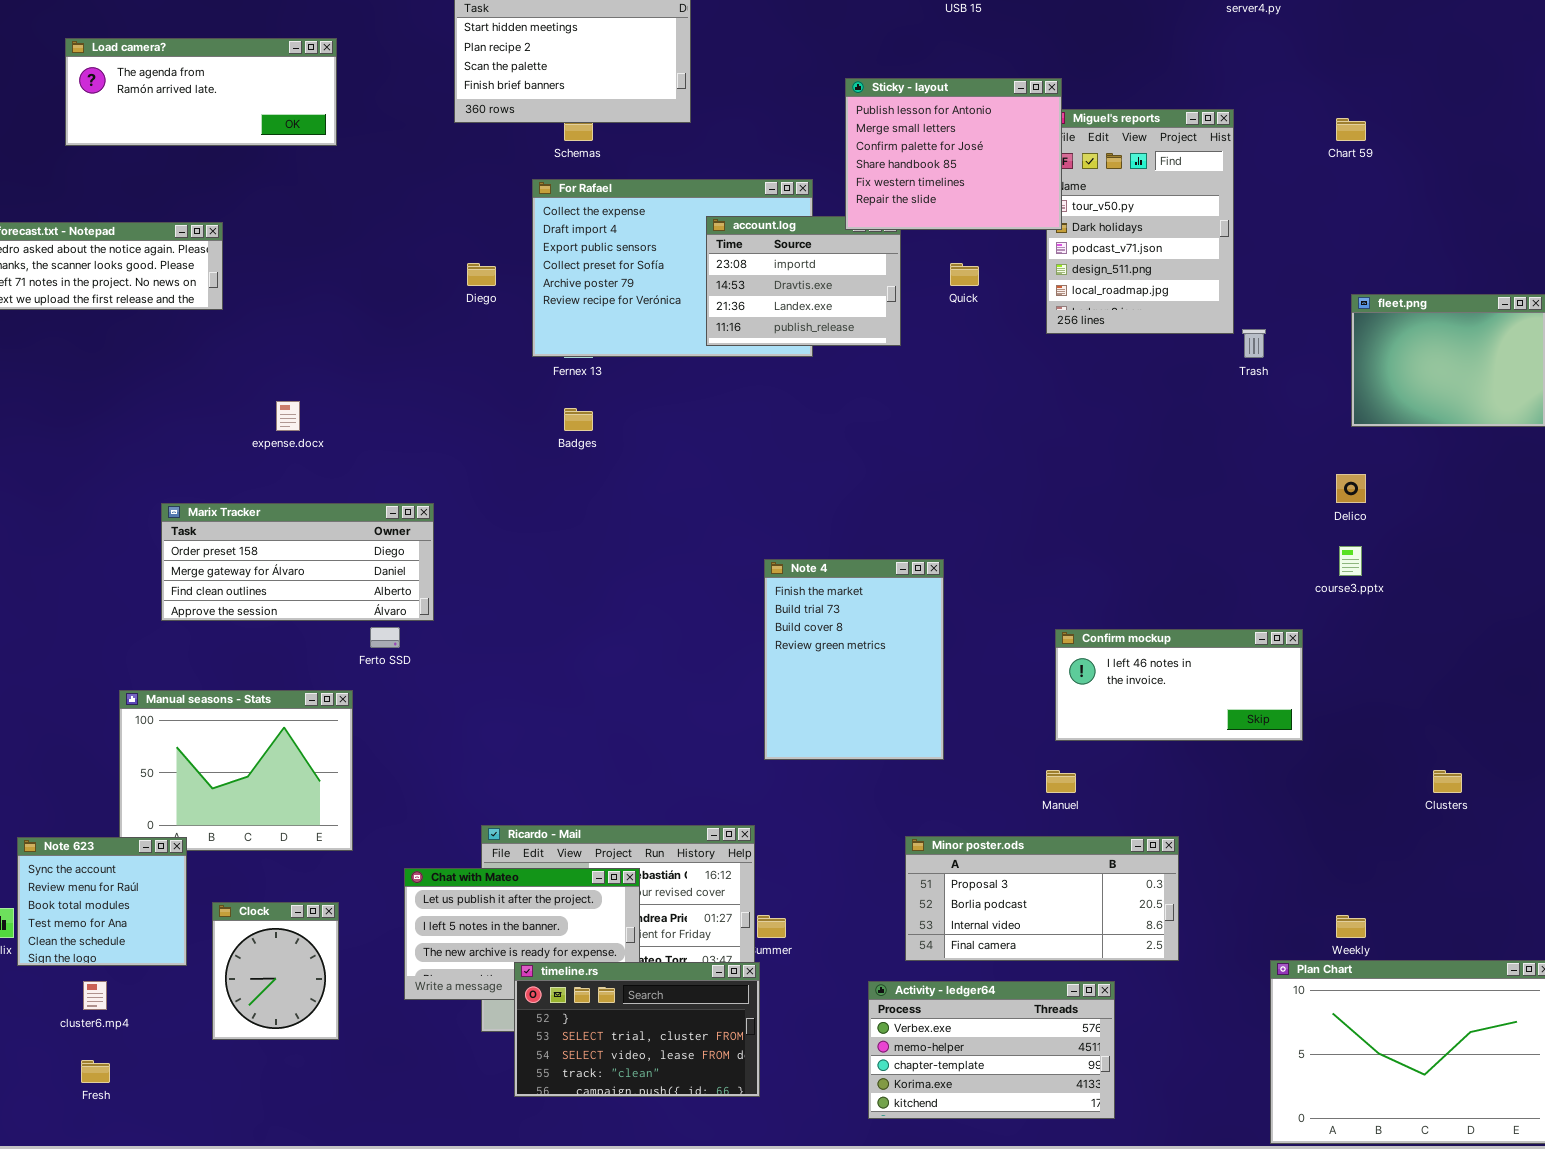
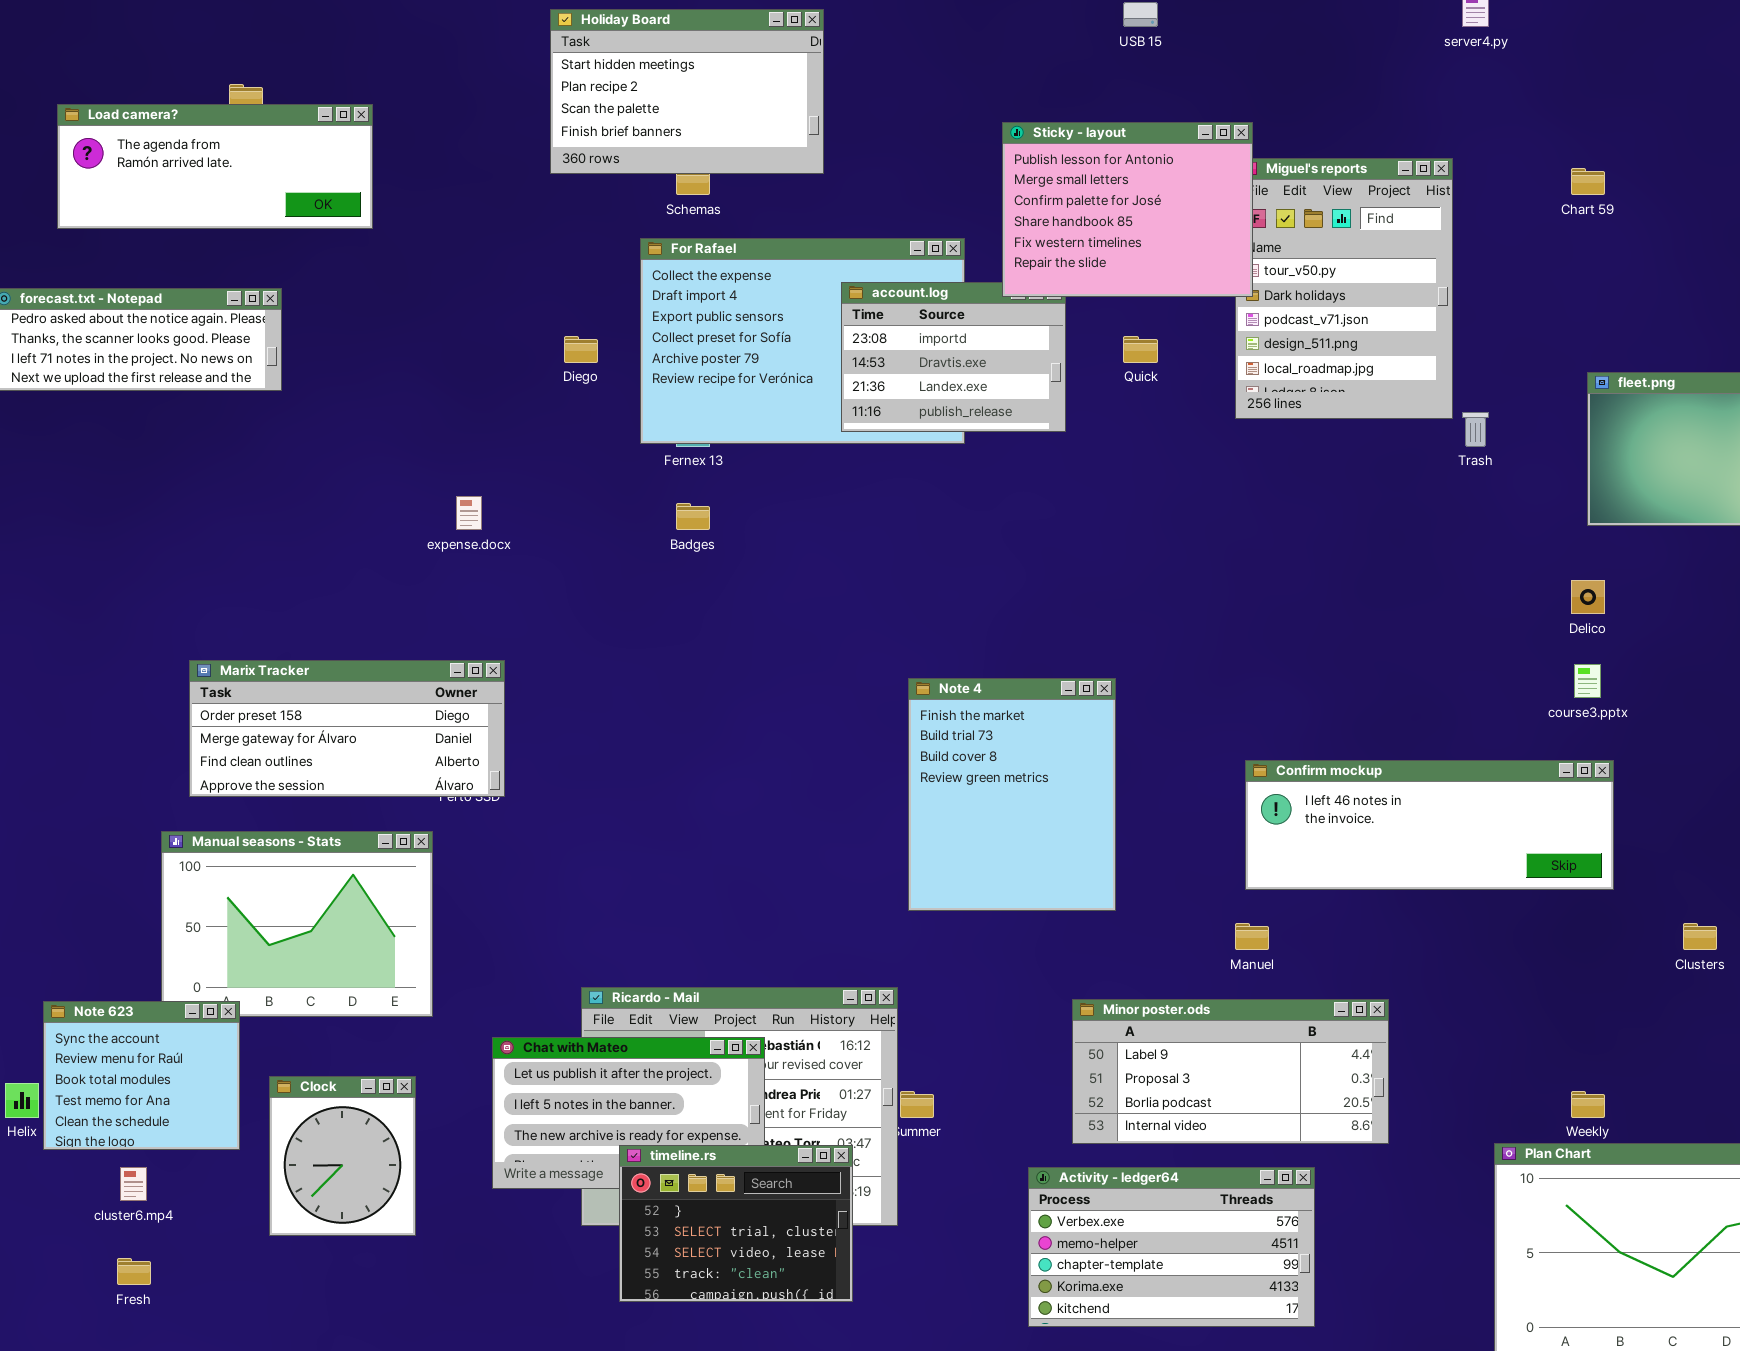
Load camera?: [65,38,337,146] -> [57,104,373,229], moved
expense.docx: [276,401,300,431] -> [456,496,482,530], moved
Marix Tracker: [161,503,434,621] -> [189,660,505,797], moved
Confirm mockup: [1055,629,1303,741] -> [1245,760,1614,890], resized
Minor poster.ods: [905,836,1179,961] -> [1072,999,1389,1144], scrolled up 1 row
timeline.rs: [514,962,760,1097] -> [619,1145,853,1302], resized

